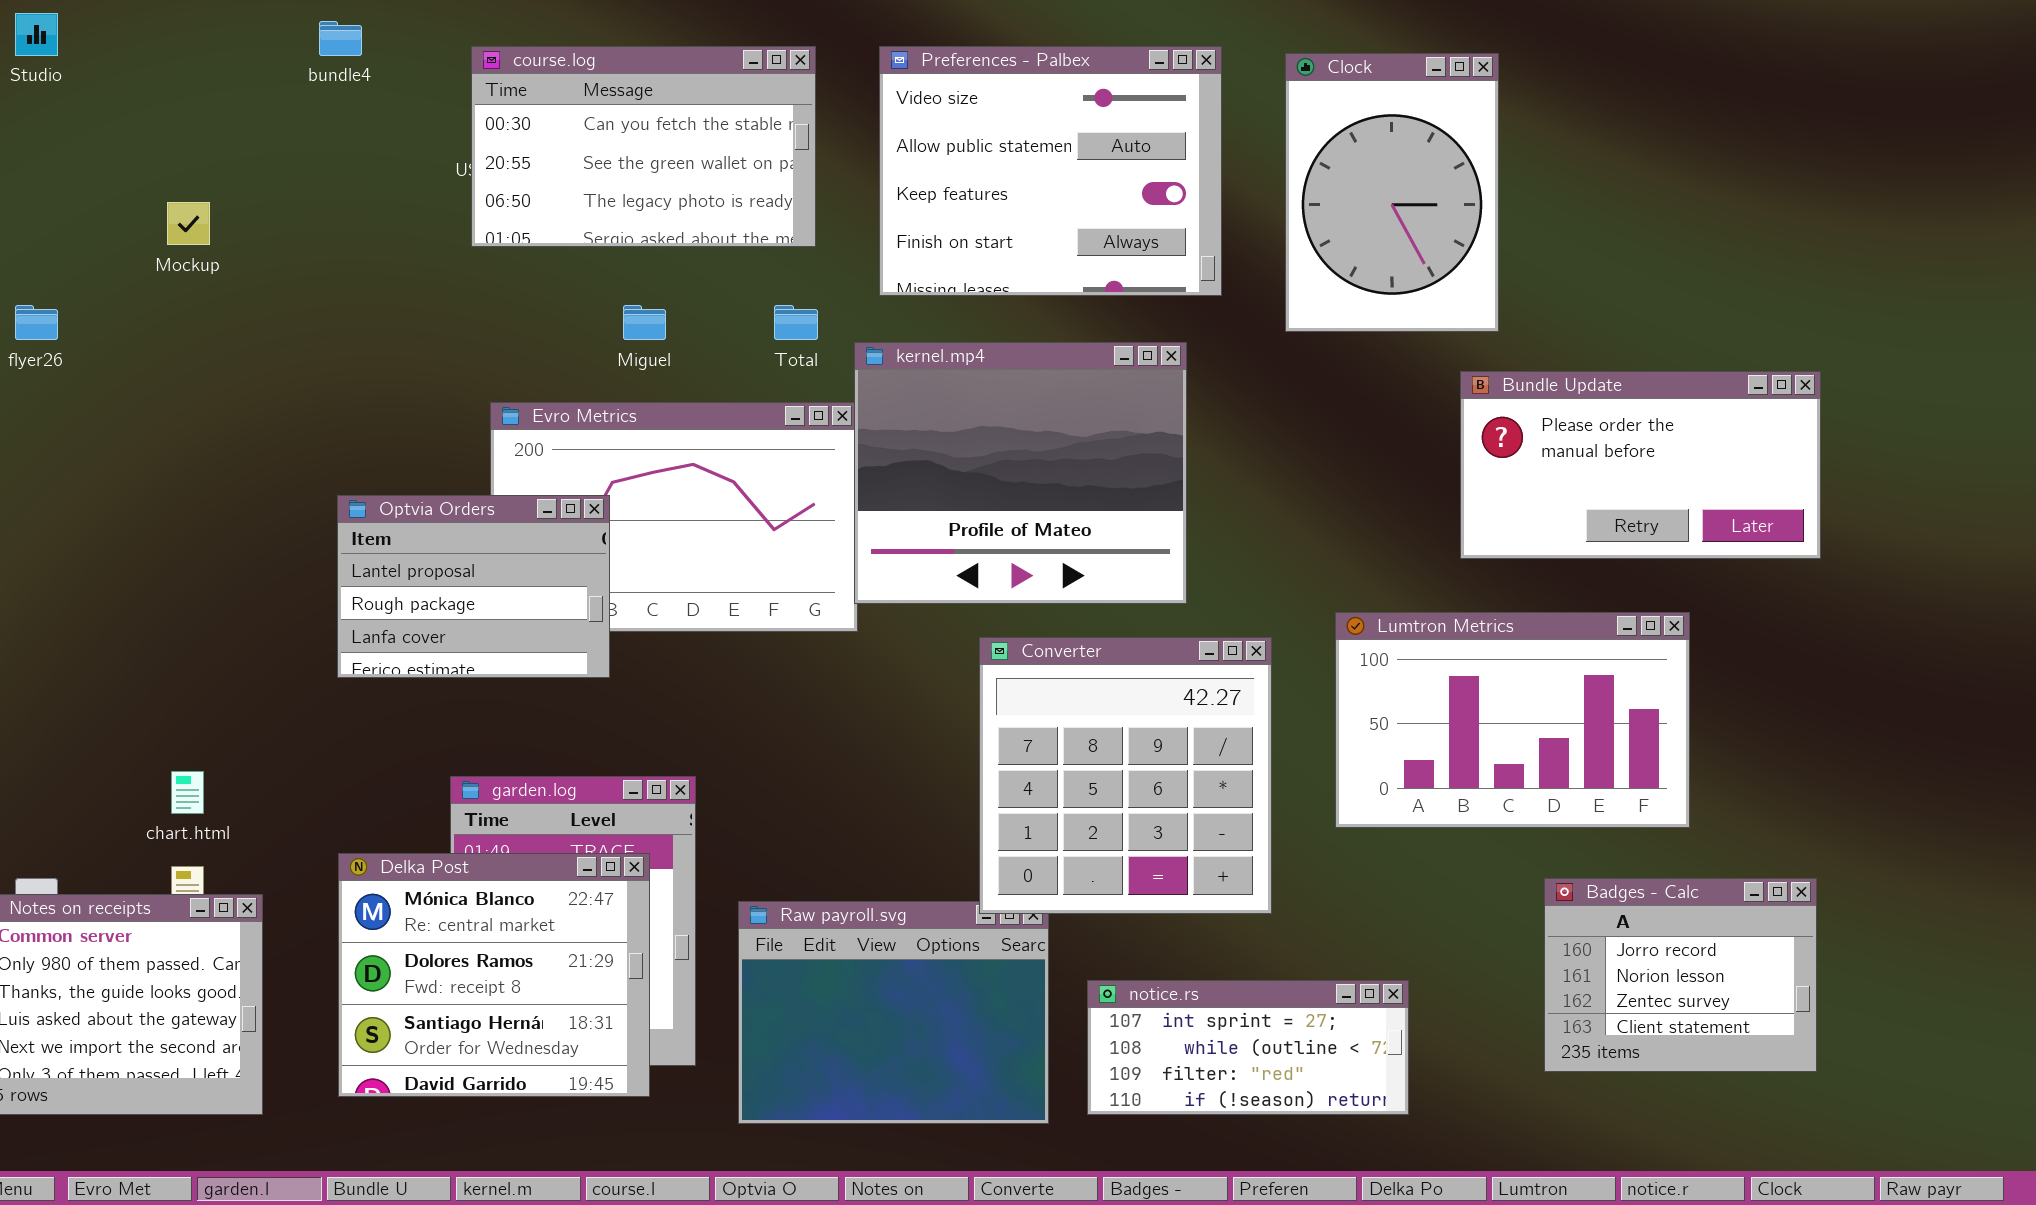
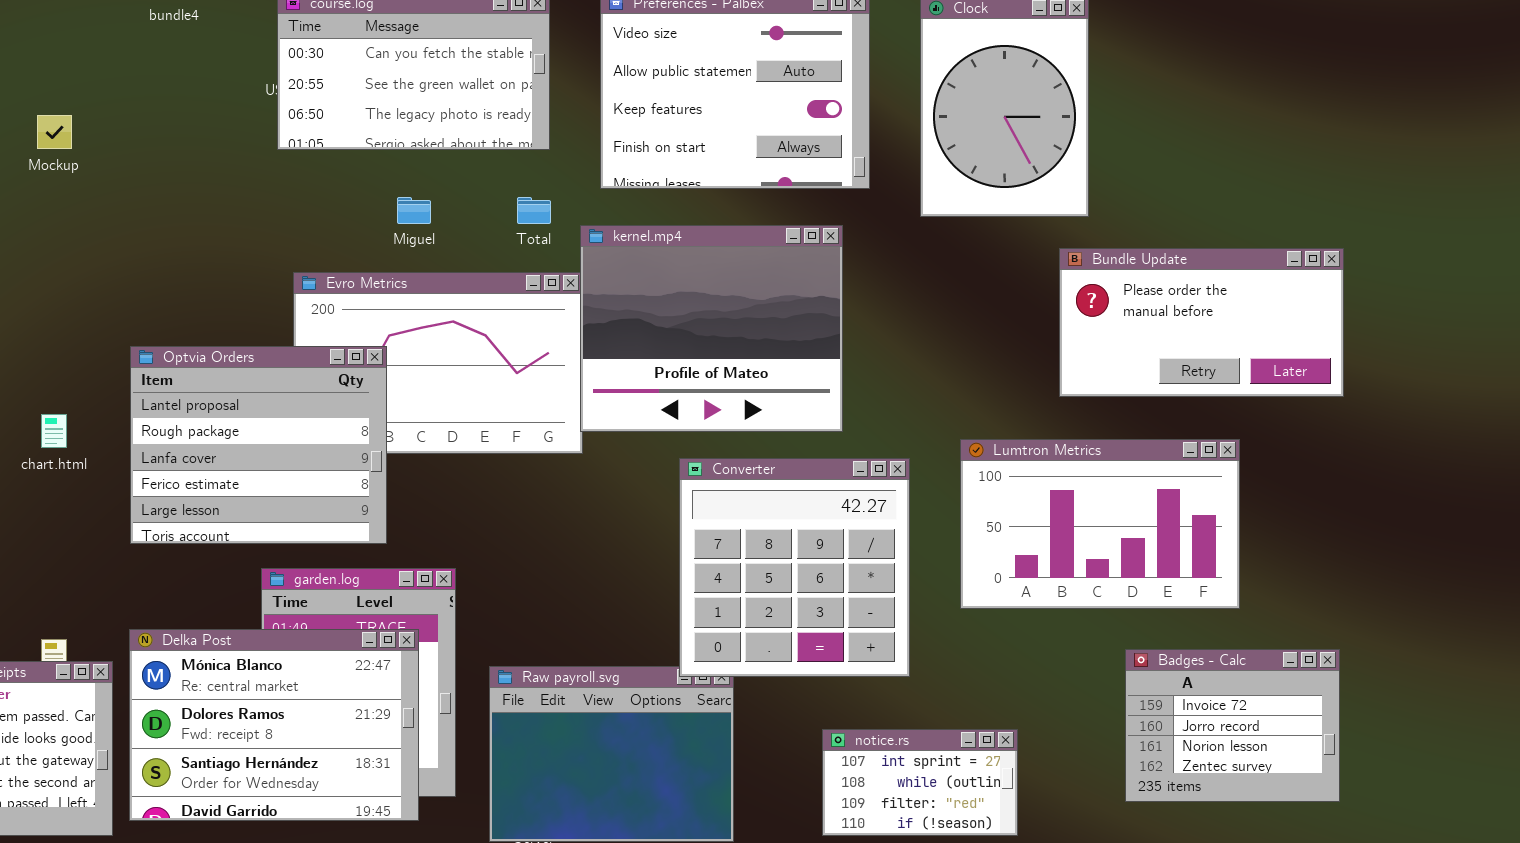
Optvia Orders: [337,495,610,678] -> [130,346,387,544], resized
chart.html: [171,771,204,814] -> [41,414,67,448], moved
Delka Post: [338,853,650,1097] -> [129,629,419,821], resized
Badges - Calc: [1544,878,1817,1072] -> [1125,649,1340,802], scrolled up 1 row
notice.rs: [1087,980,1409,1115] -> [822,729,1018,836], resized

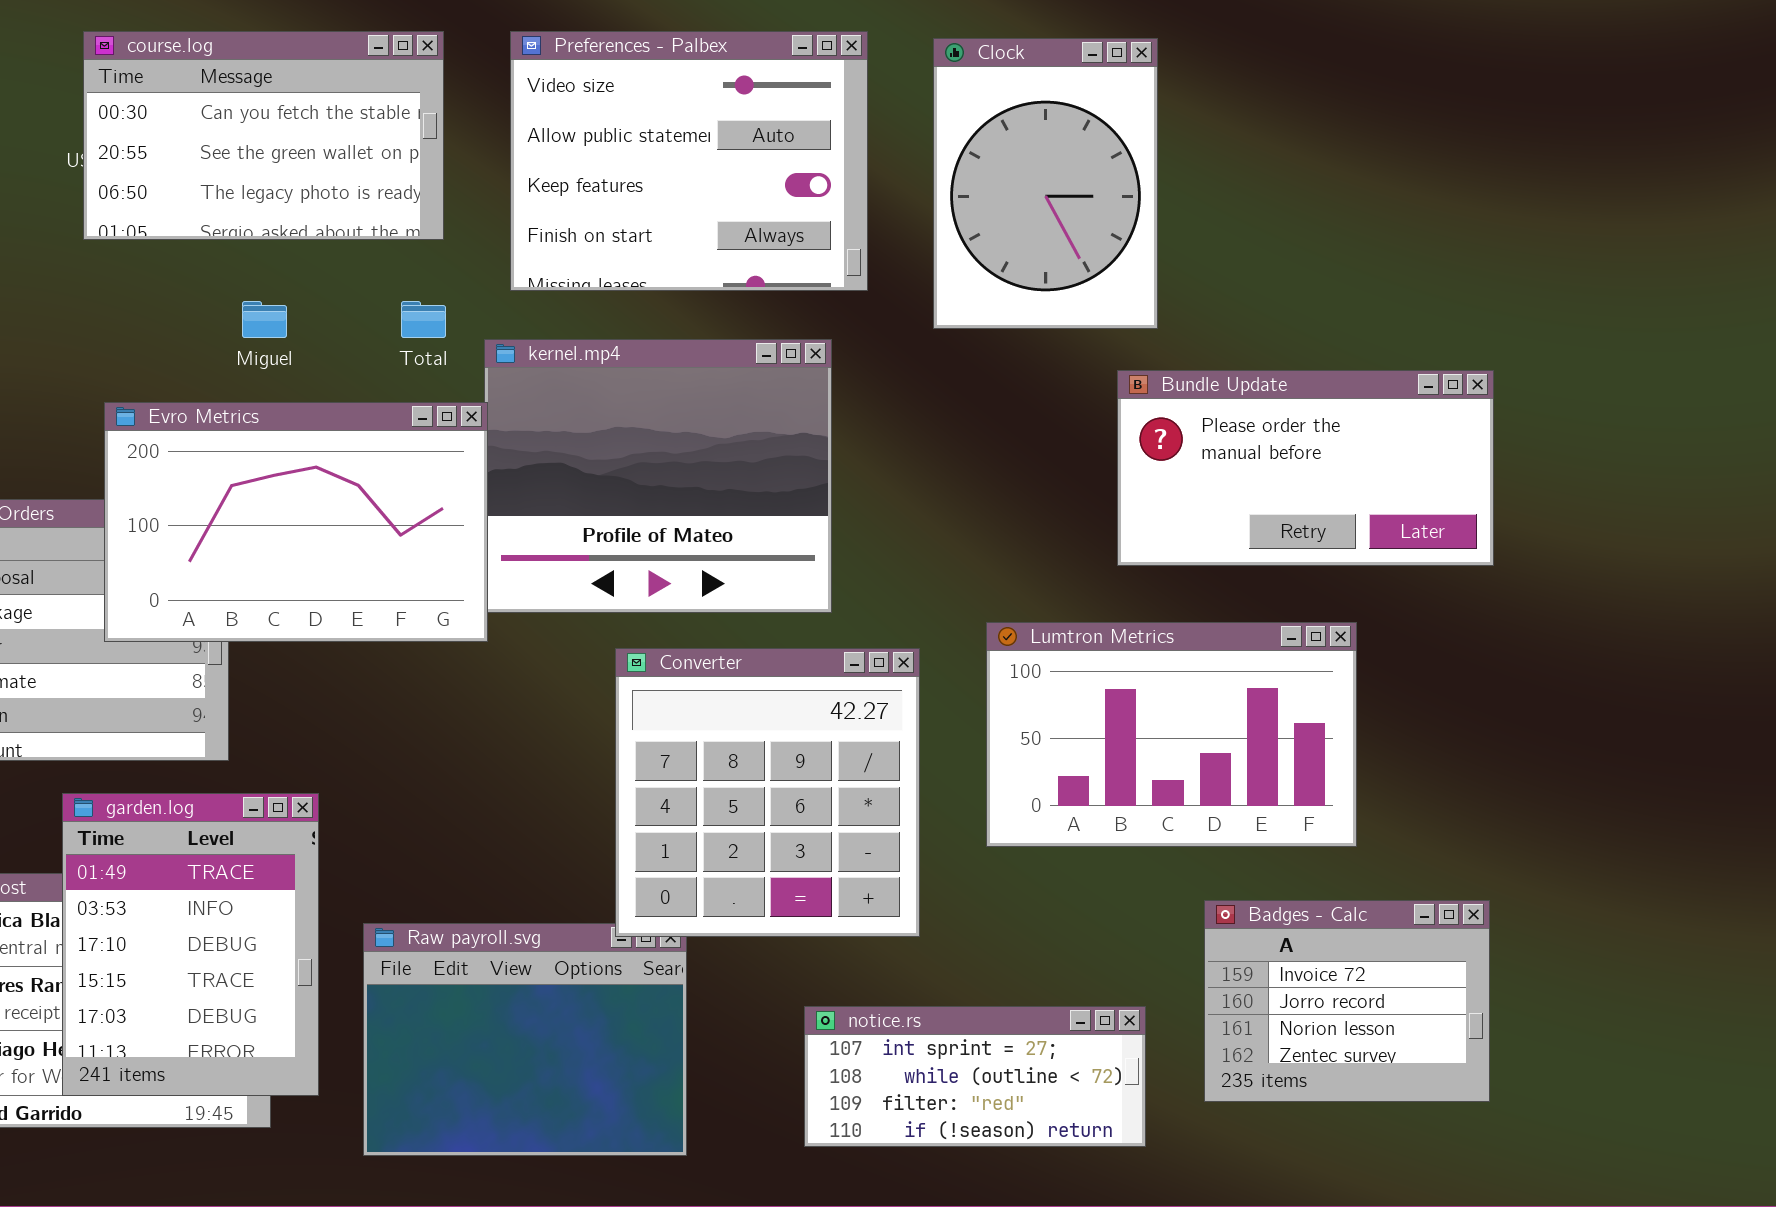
Evro Metrics: [293,272,583,454] -> [104,402,488,642], raised
garden.log: [261,568,456,797] -> [62,793,319,1096], raised
notice.rs: [822,729,1018,836] -> [804,1006,1146,1147], resized

